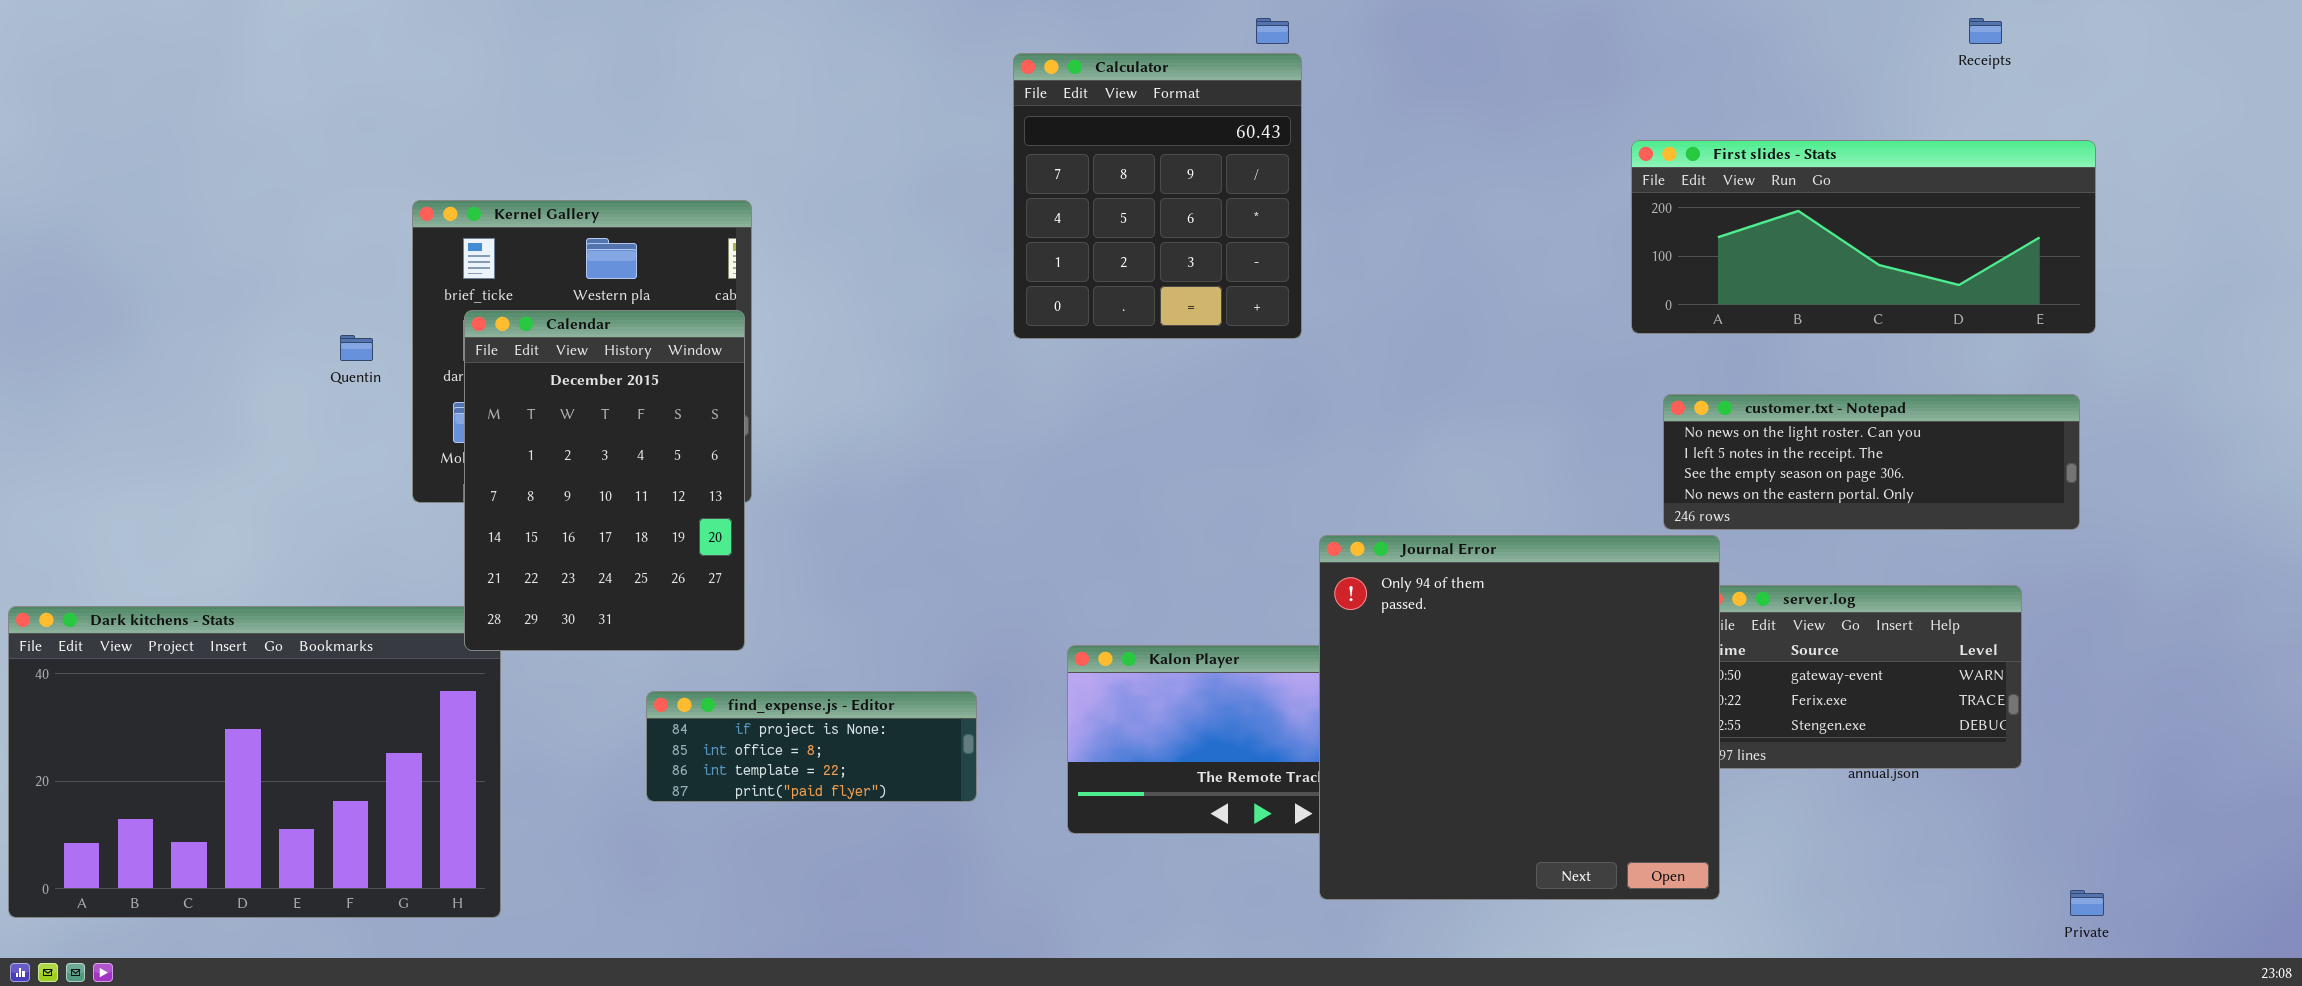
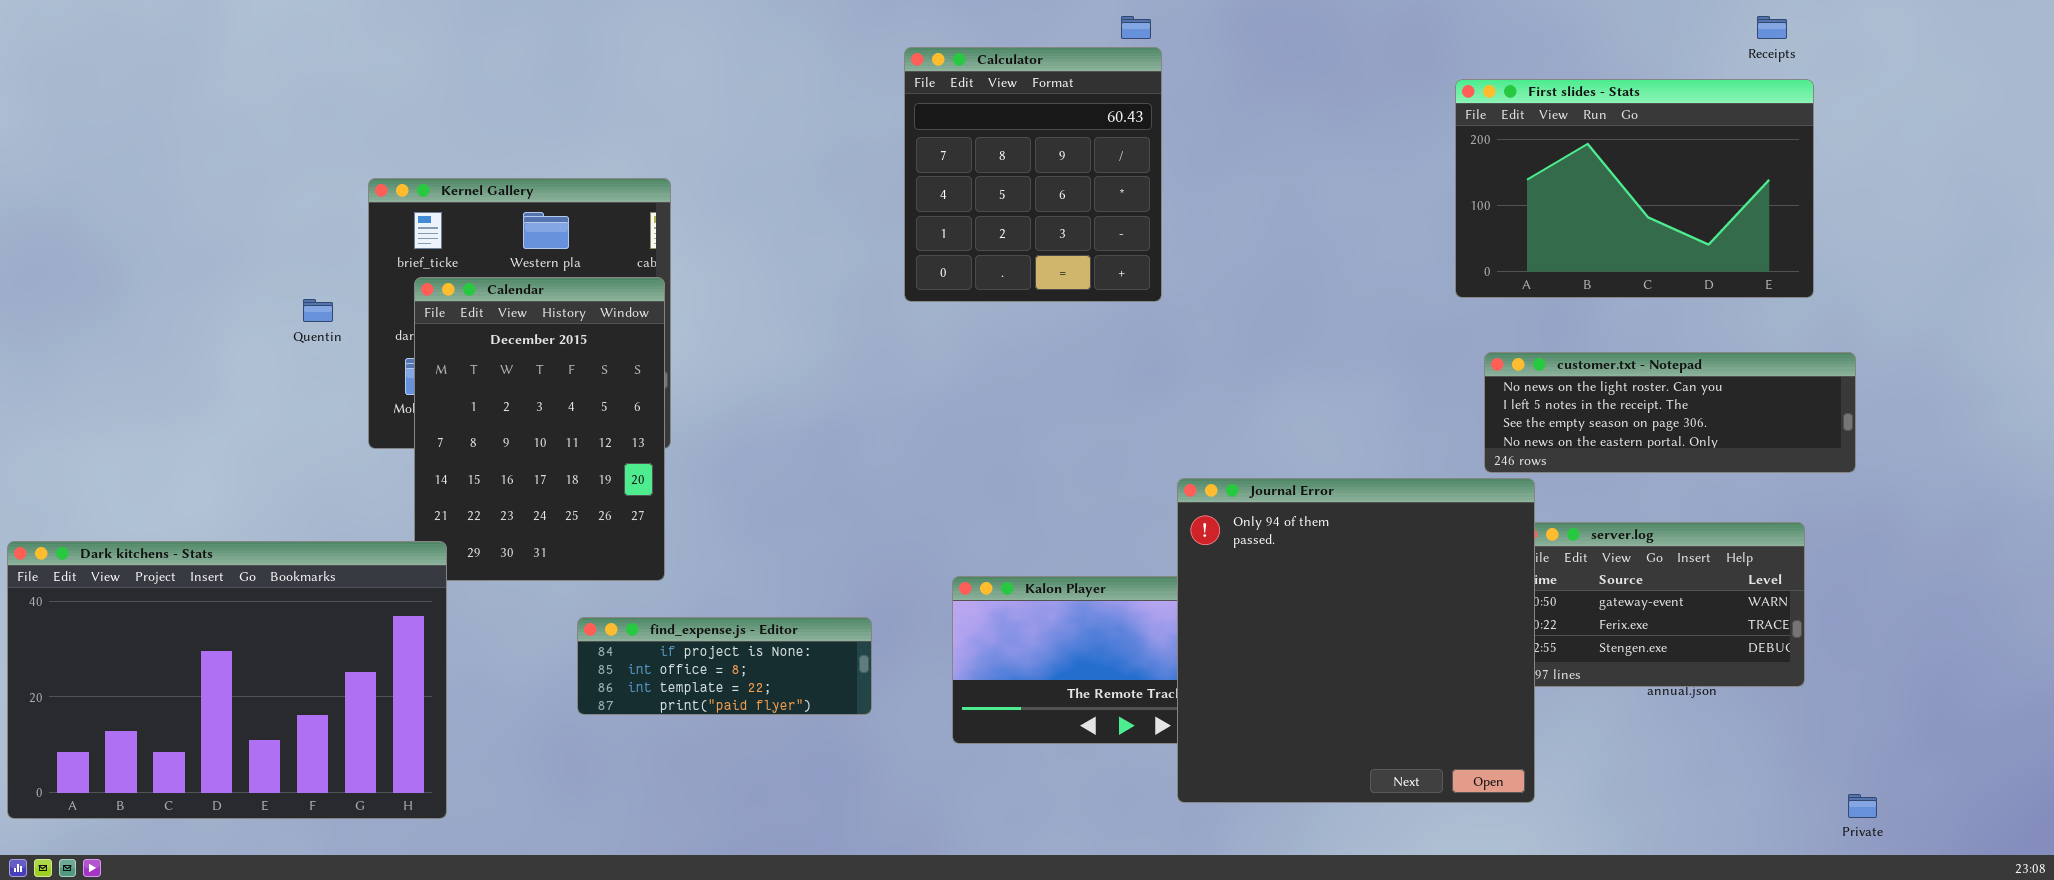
First slides - Stats: [1631,140,2096,334] -> [1455,79,1814,298], resized
Dark kitchens - Stats: [8,606,501,918] -> [7,541,447,819], raised

